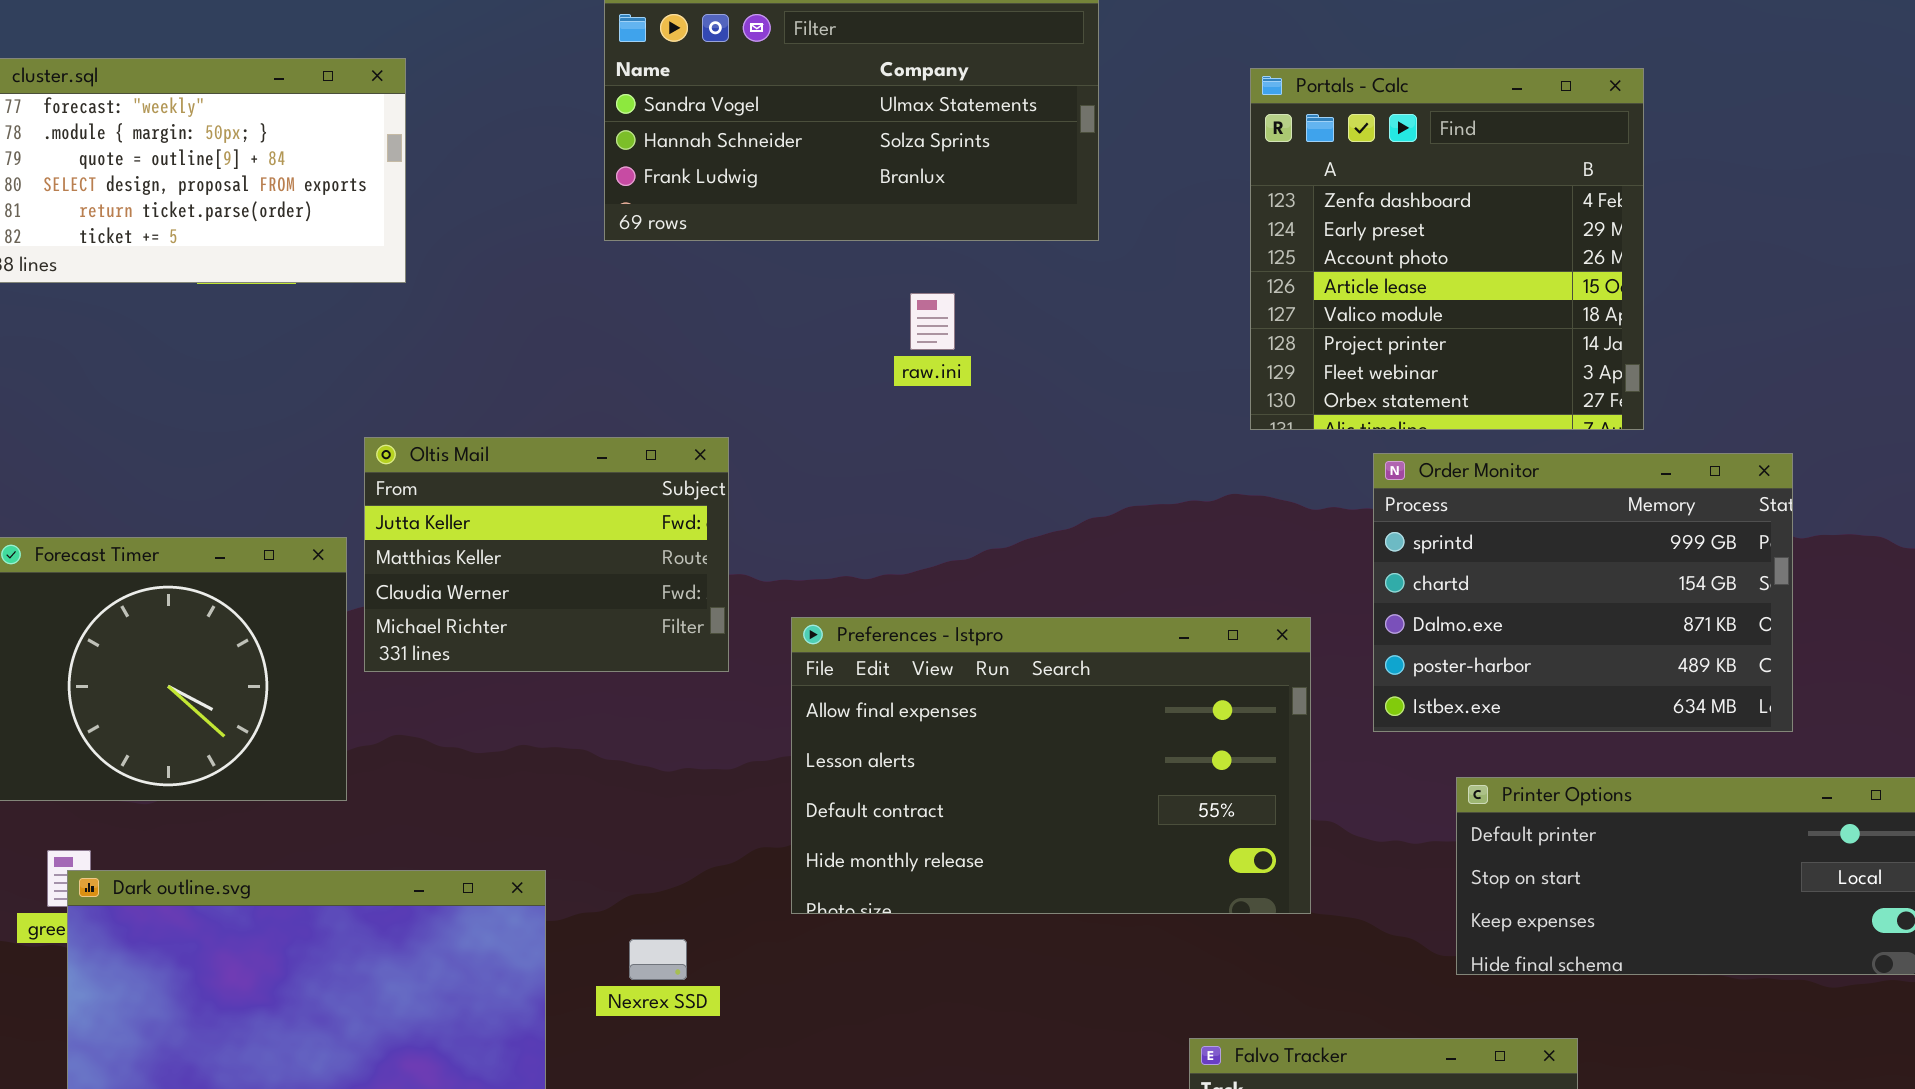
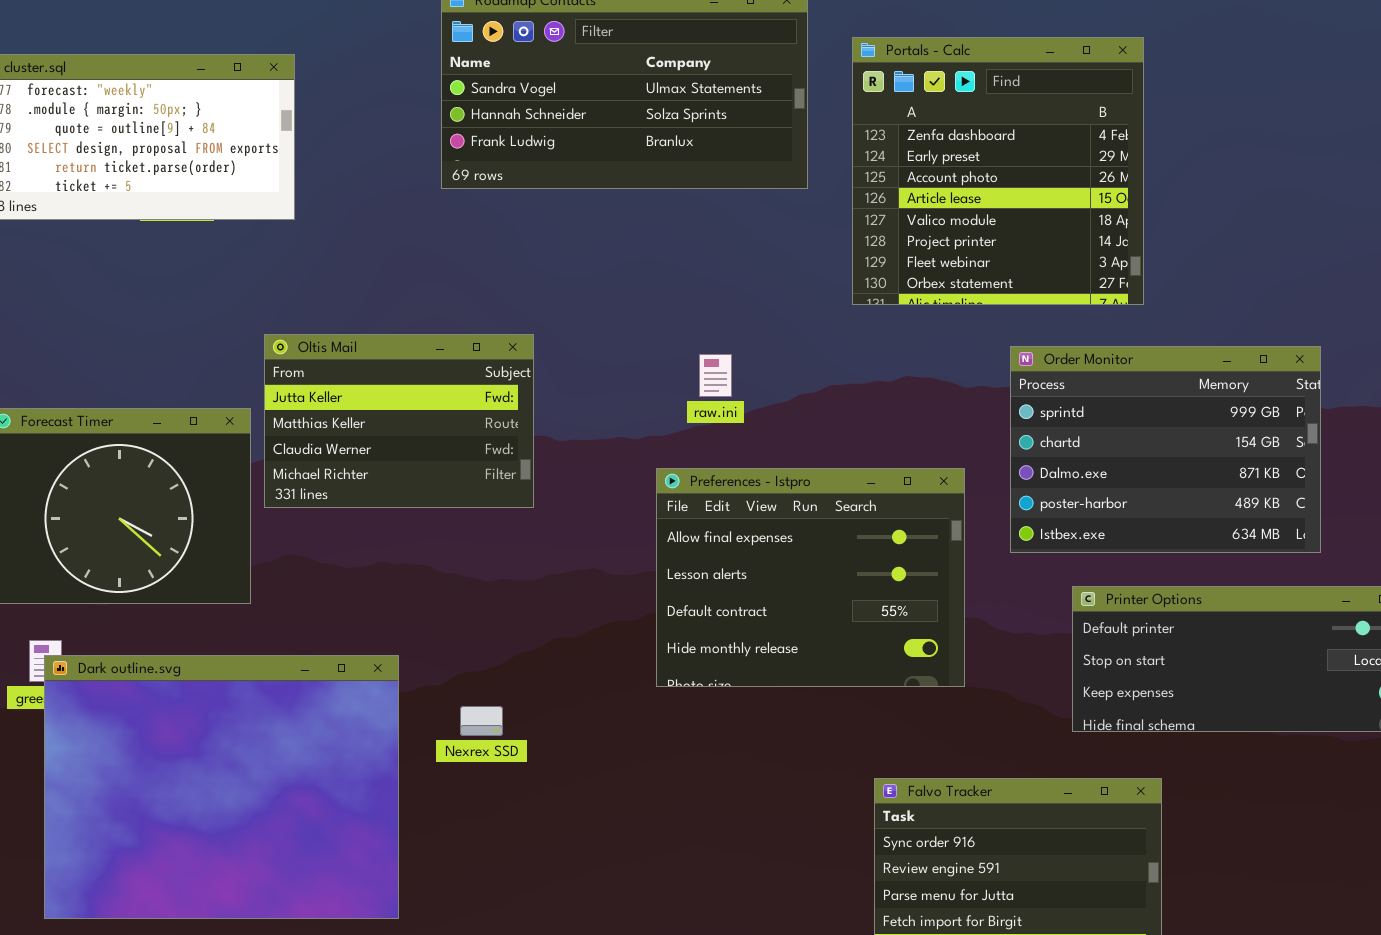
Portals - Calc: [1250,68,1644,430] -> [852,37,1144,305], moved
raw.ini: [910,293,955,350] -> [699,354,732,397], moved
Preferences - Istpro: [791,617,1311,914] -> [656,468,965,687], resized

